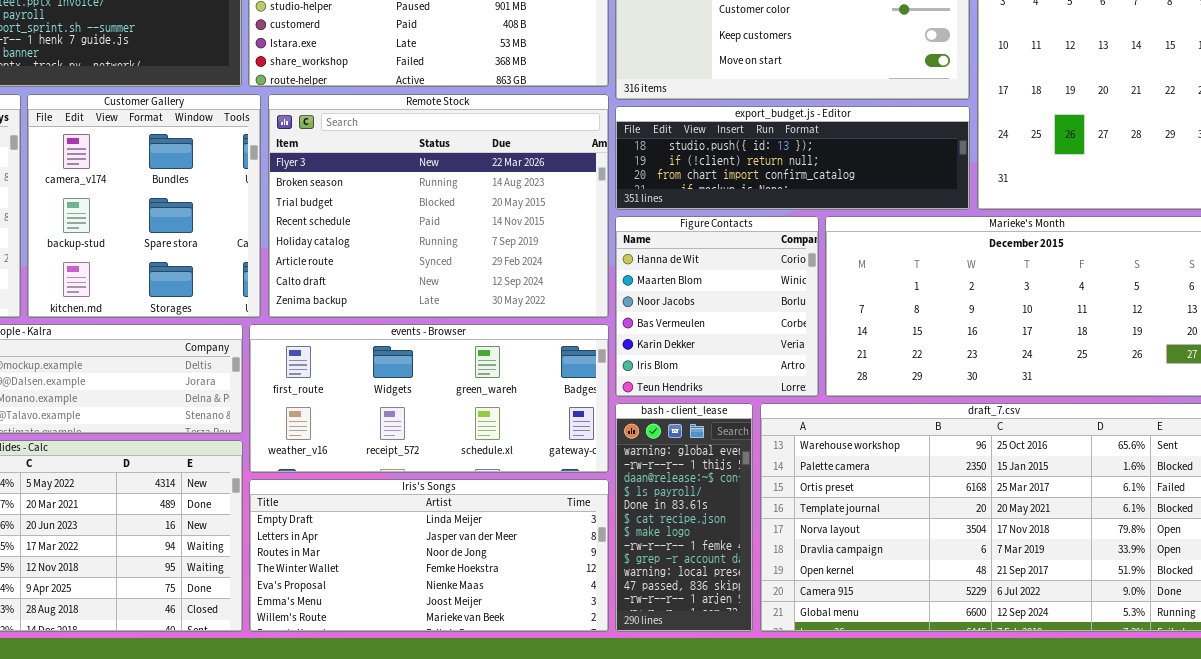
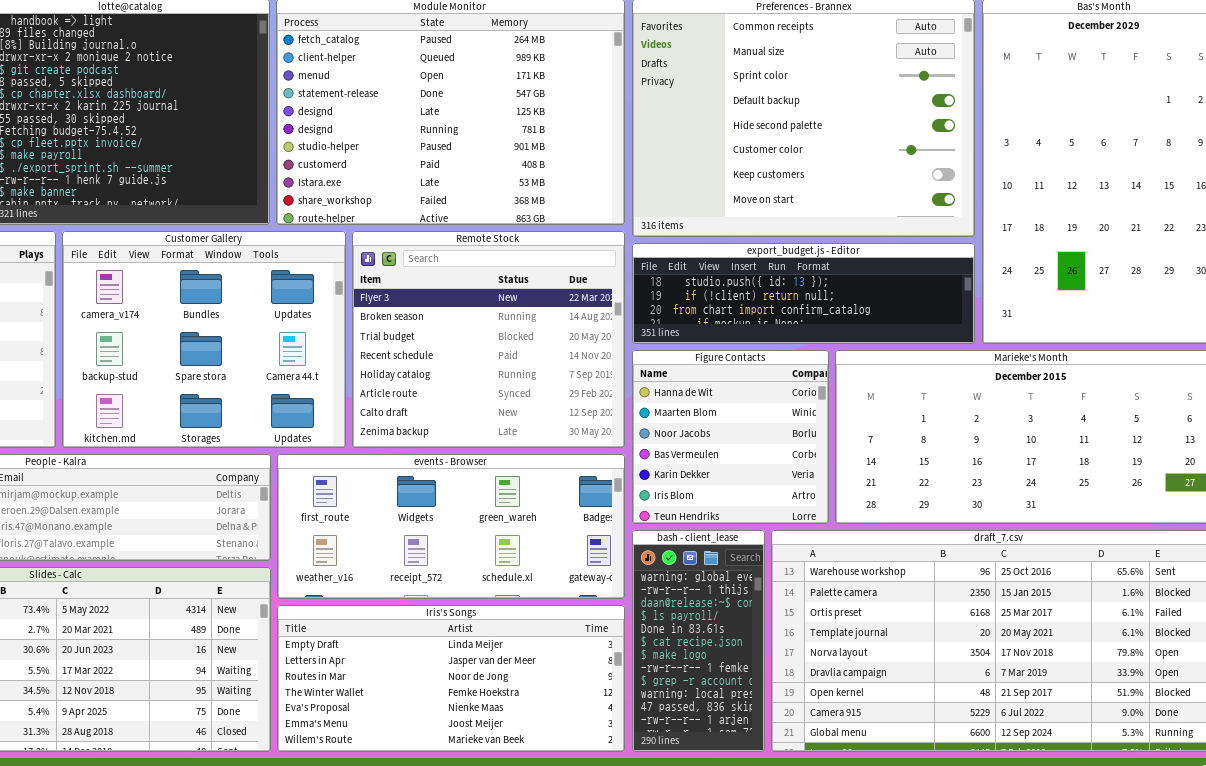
Customer Gallery: [27,94,261,318] -> [62,231,346,448], resized
Remote Stock: [268,94,609,318] -> [352,231,625,448], resized

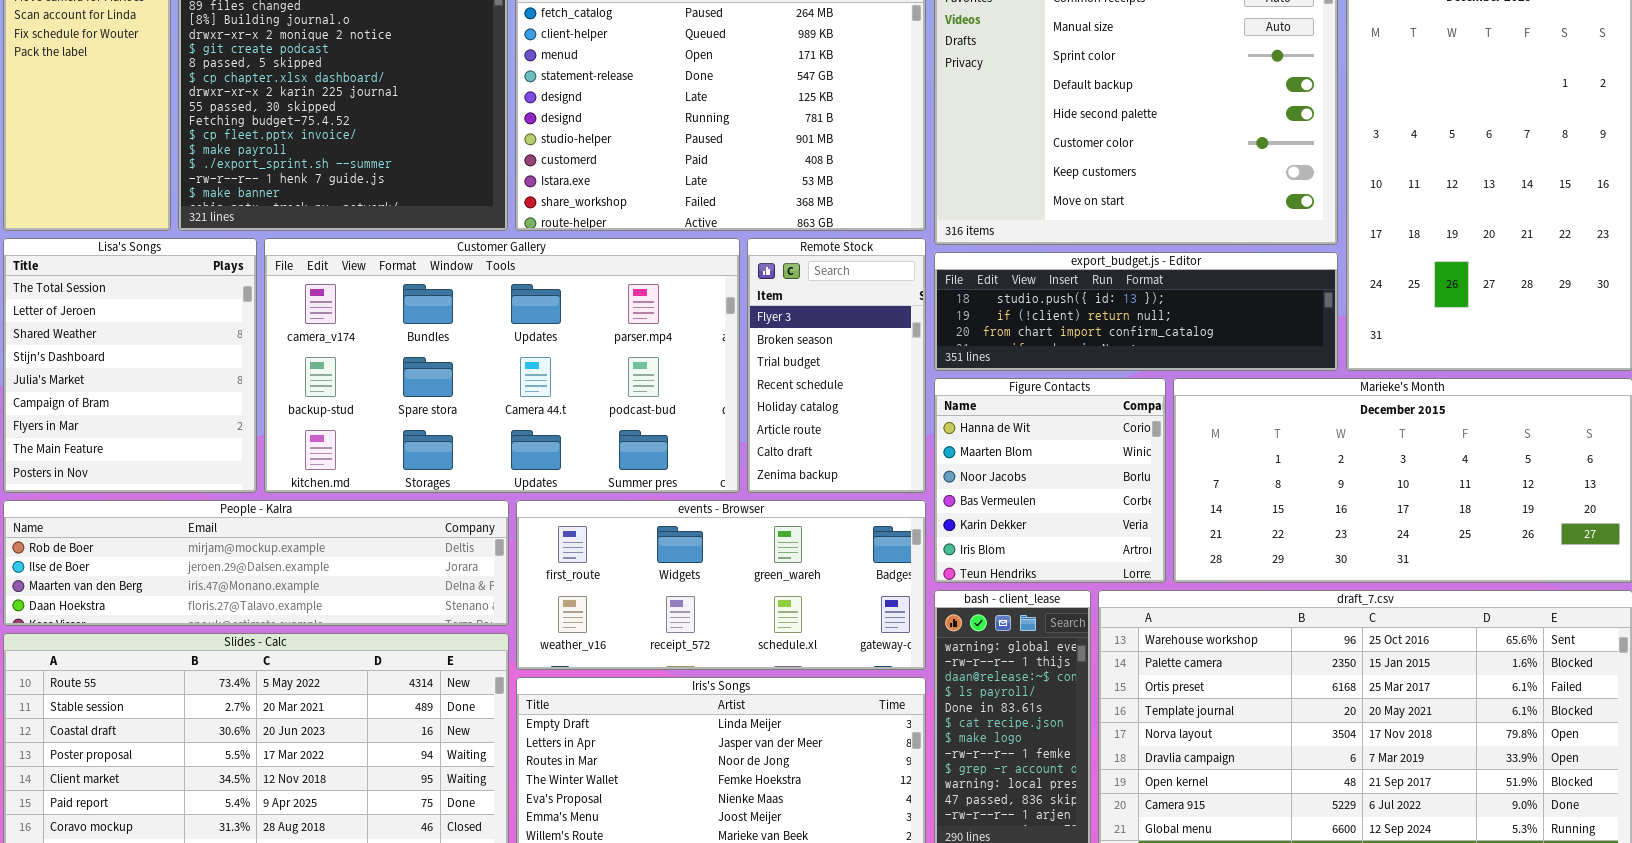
Customer Gallery: [62,231,346,448] -> [264,238,740,493], resized
Remote Stock: [352,231,625,448] -> [747,238,926,493], resized

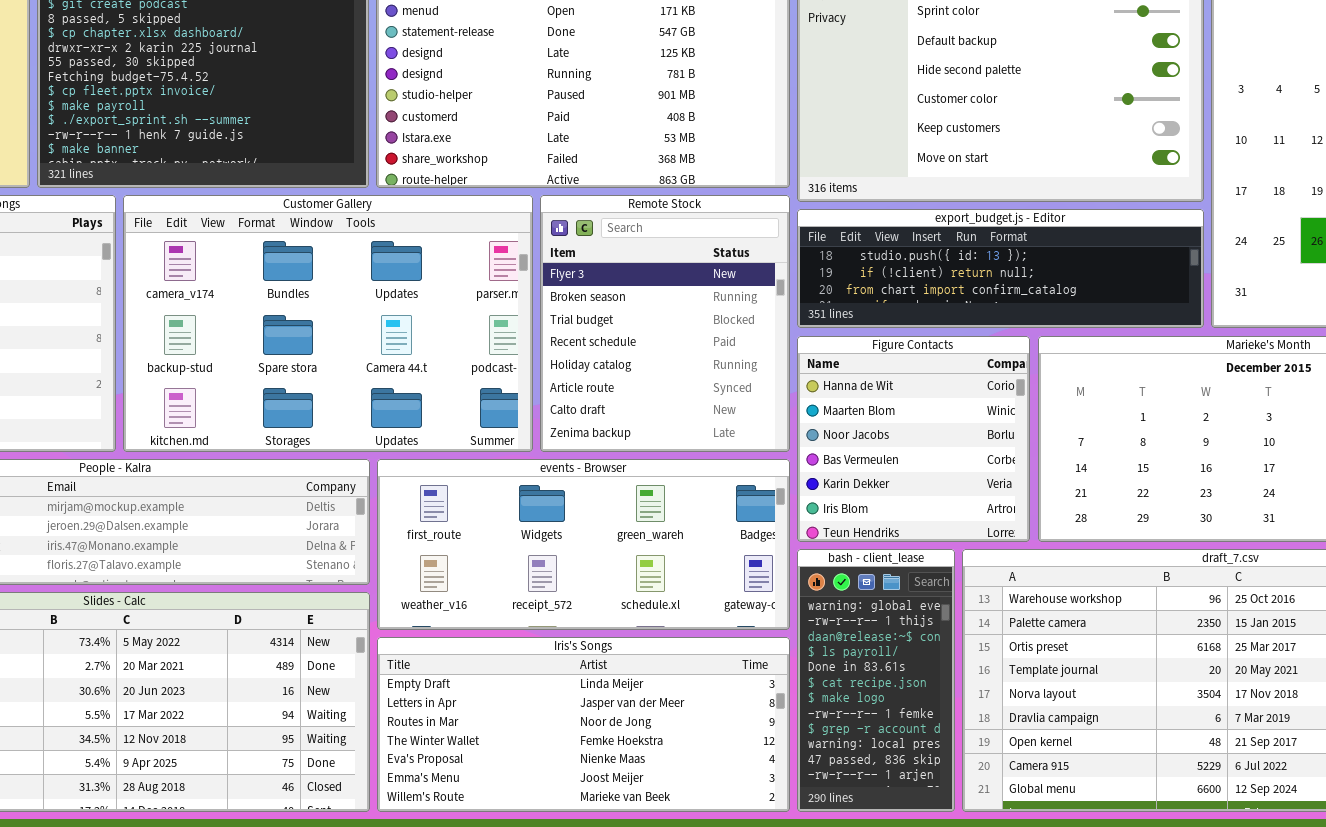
Customer Gallery: [264,238,740,493] -> [123,195,533,452], resized
Remote Stock: [747,238,926,493] -> [540,195,790,452], resized

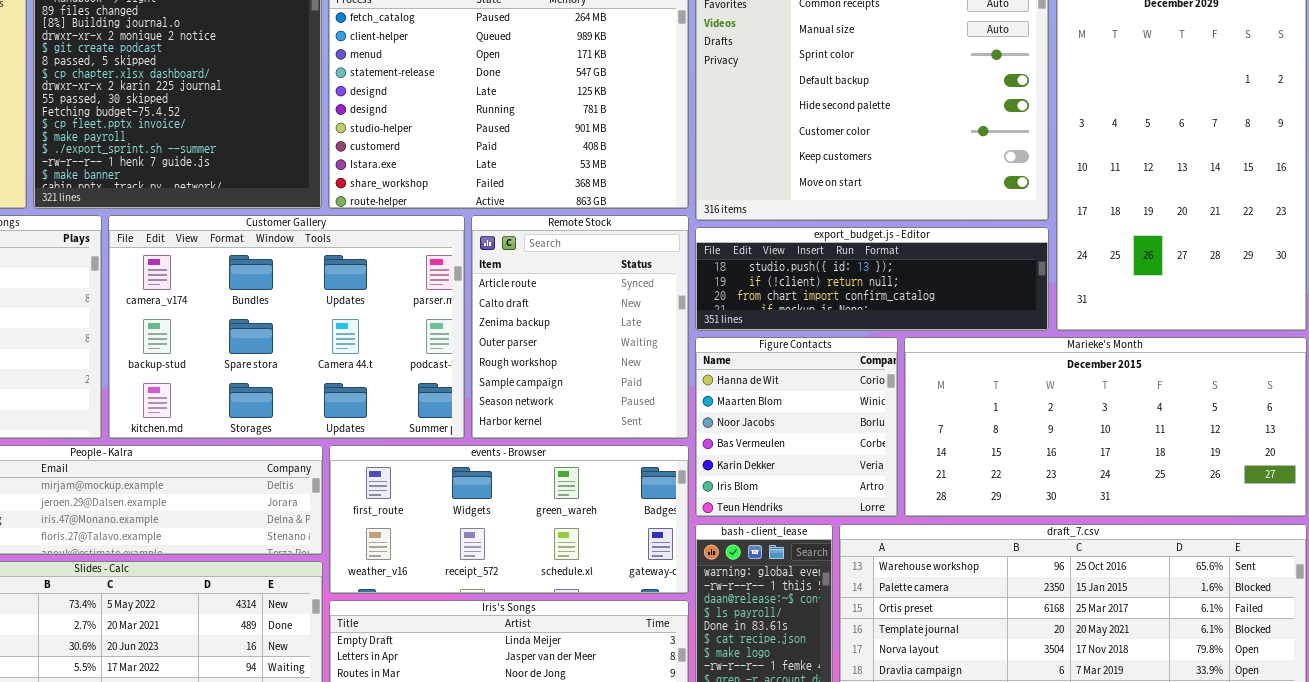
Remote Stock: [540,195,790,452] -> [471,215,689,439], scrolled down 5 rows

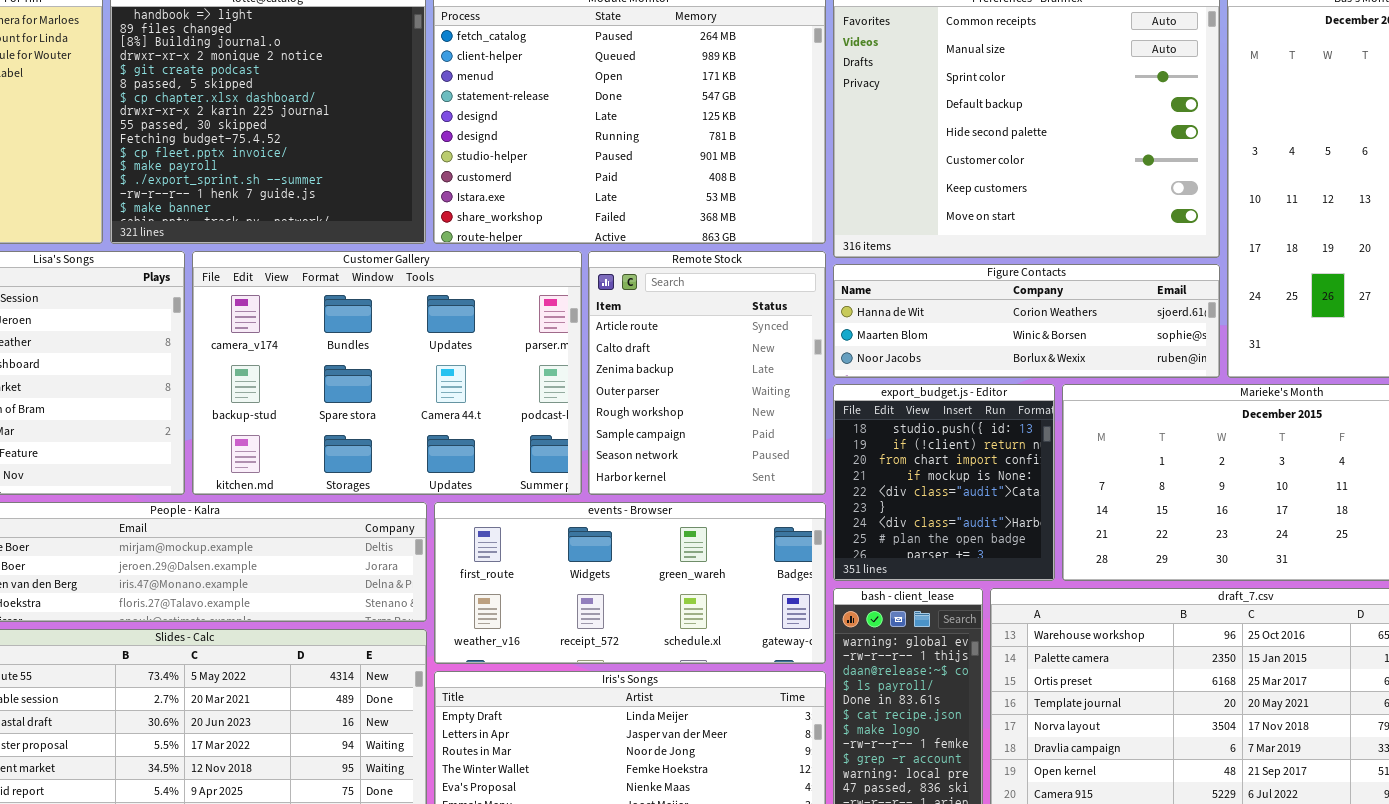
export_budget.js - Editor: [695,227,1049,331] -> [833,384,1055,581], moved, resized
Figure Contacts: [695,337,898,517] -> [833,264,1220,378], moved, resized

